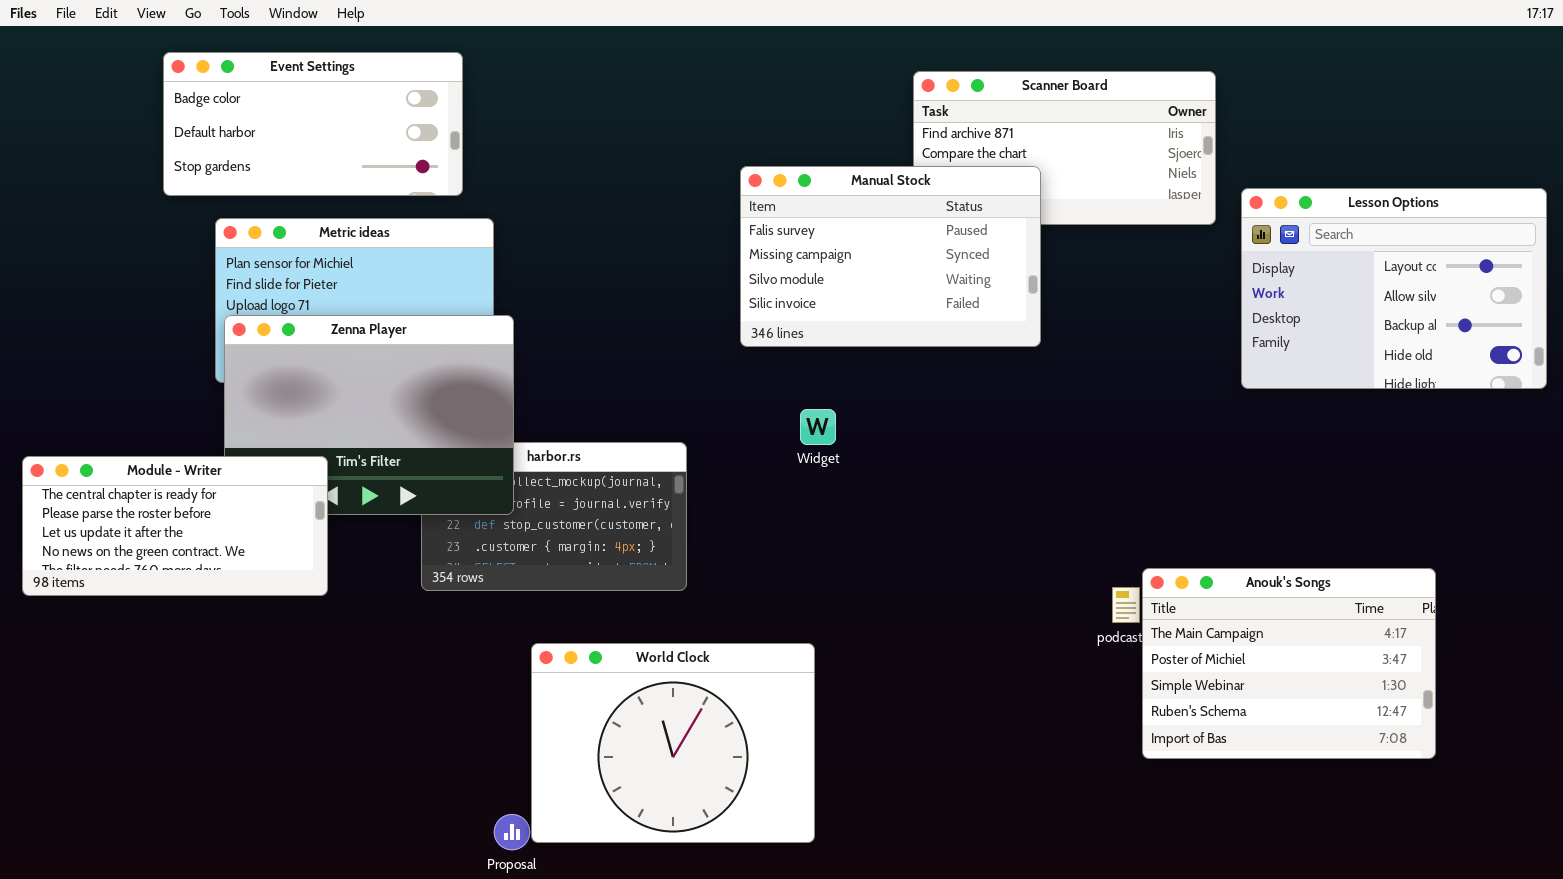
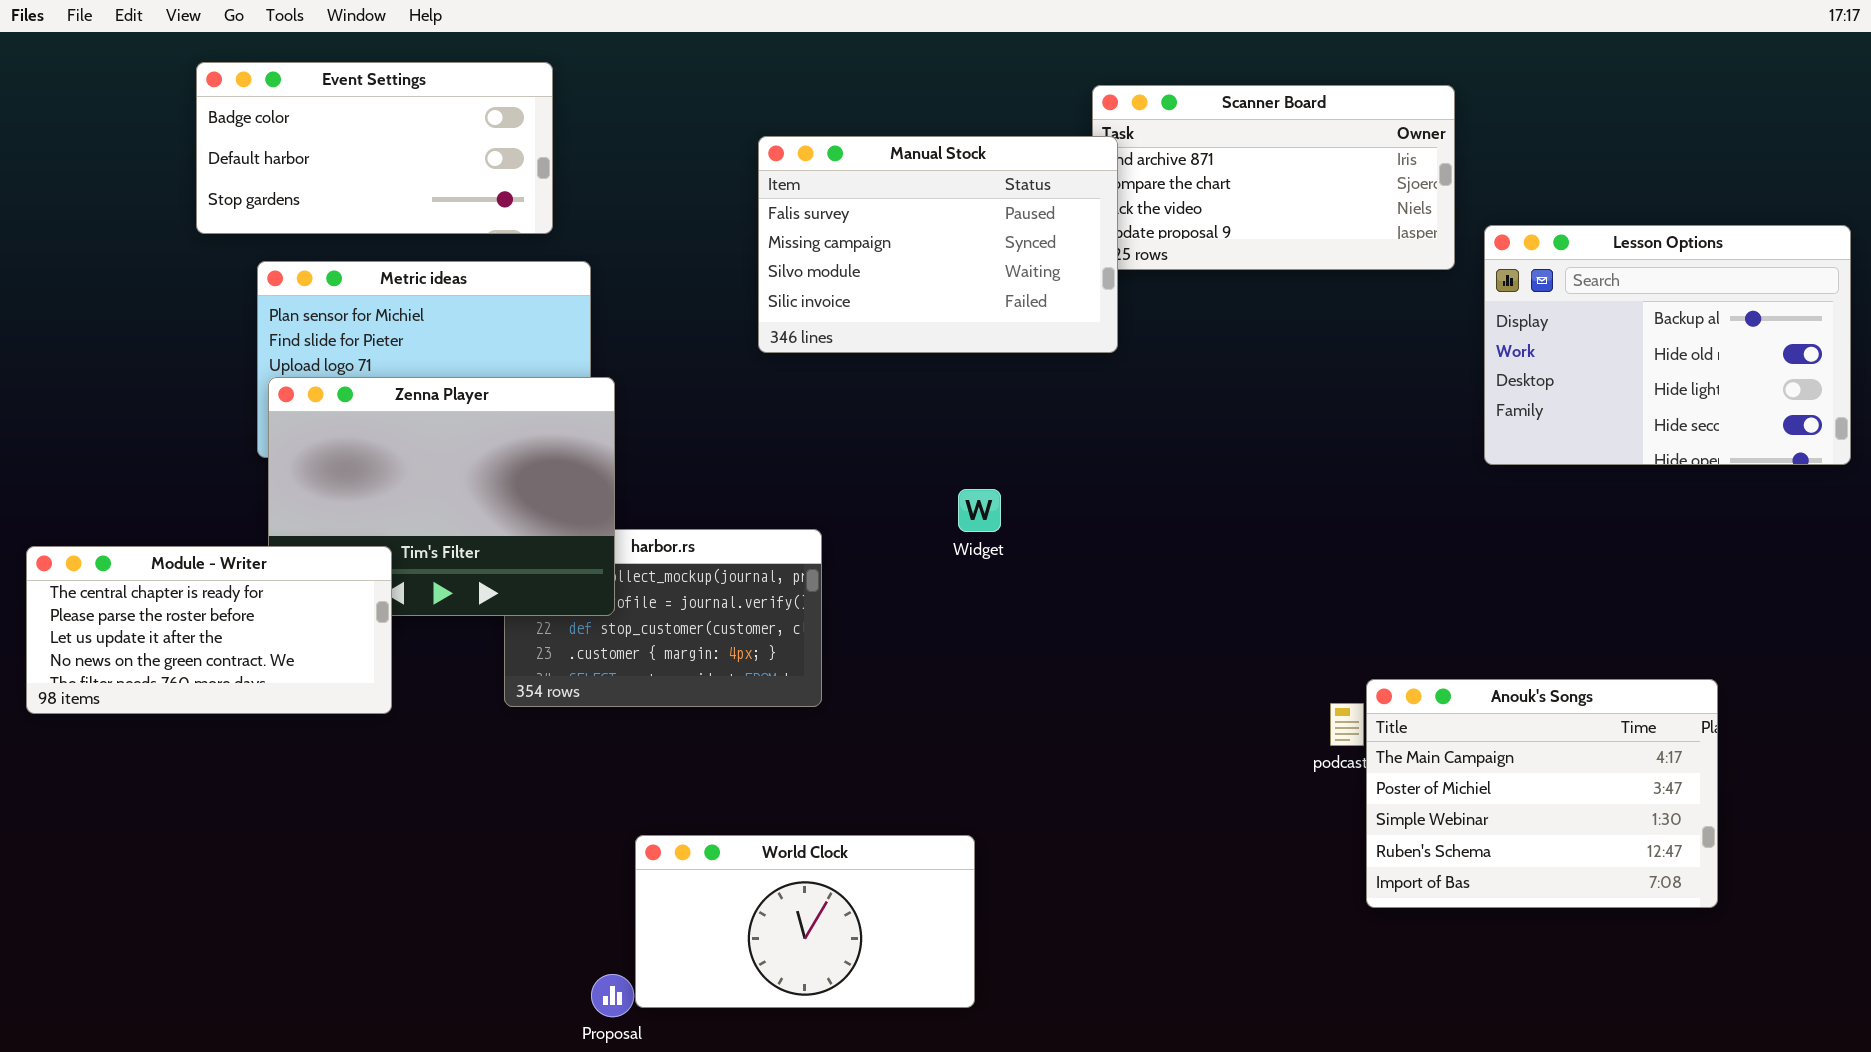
Manual Stock: [740,166,1041,347] -> [758,136,1118,353], moved
Lesson Options: [1241,188,1547,389] -> [1484,225,1851,465], scrolled down 2 rows
World Clock: [531,643,815,843] -> [635,835,975,1008], resized

